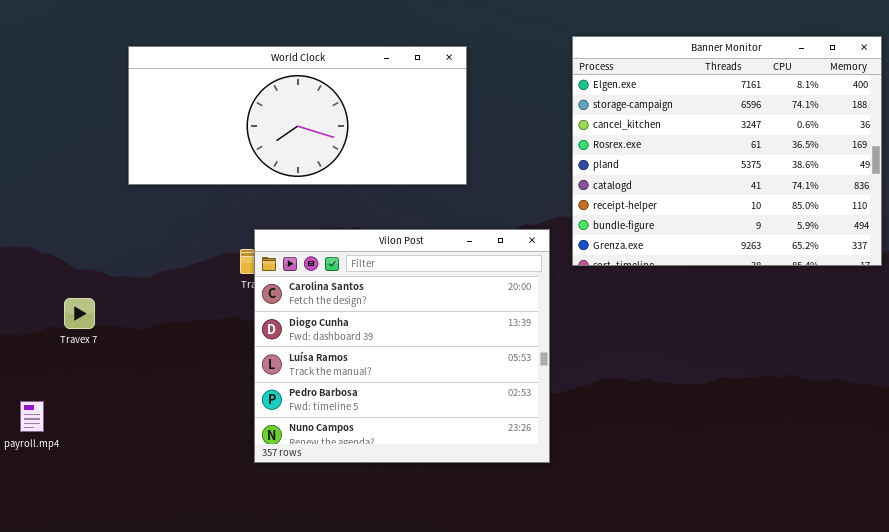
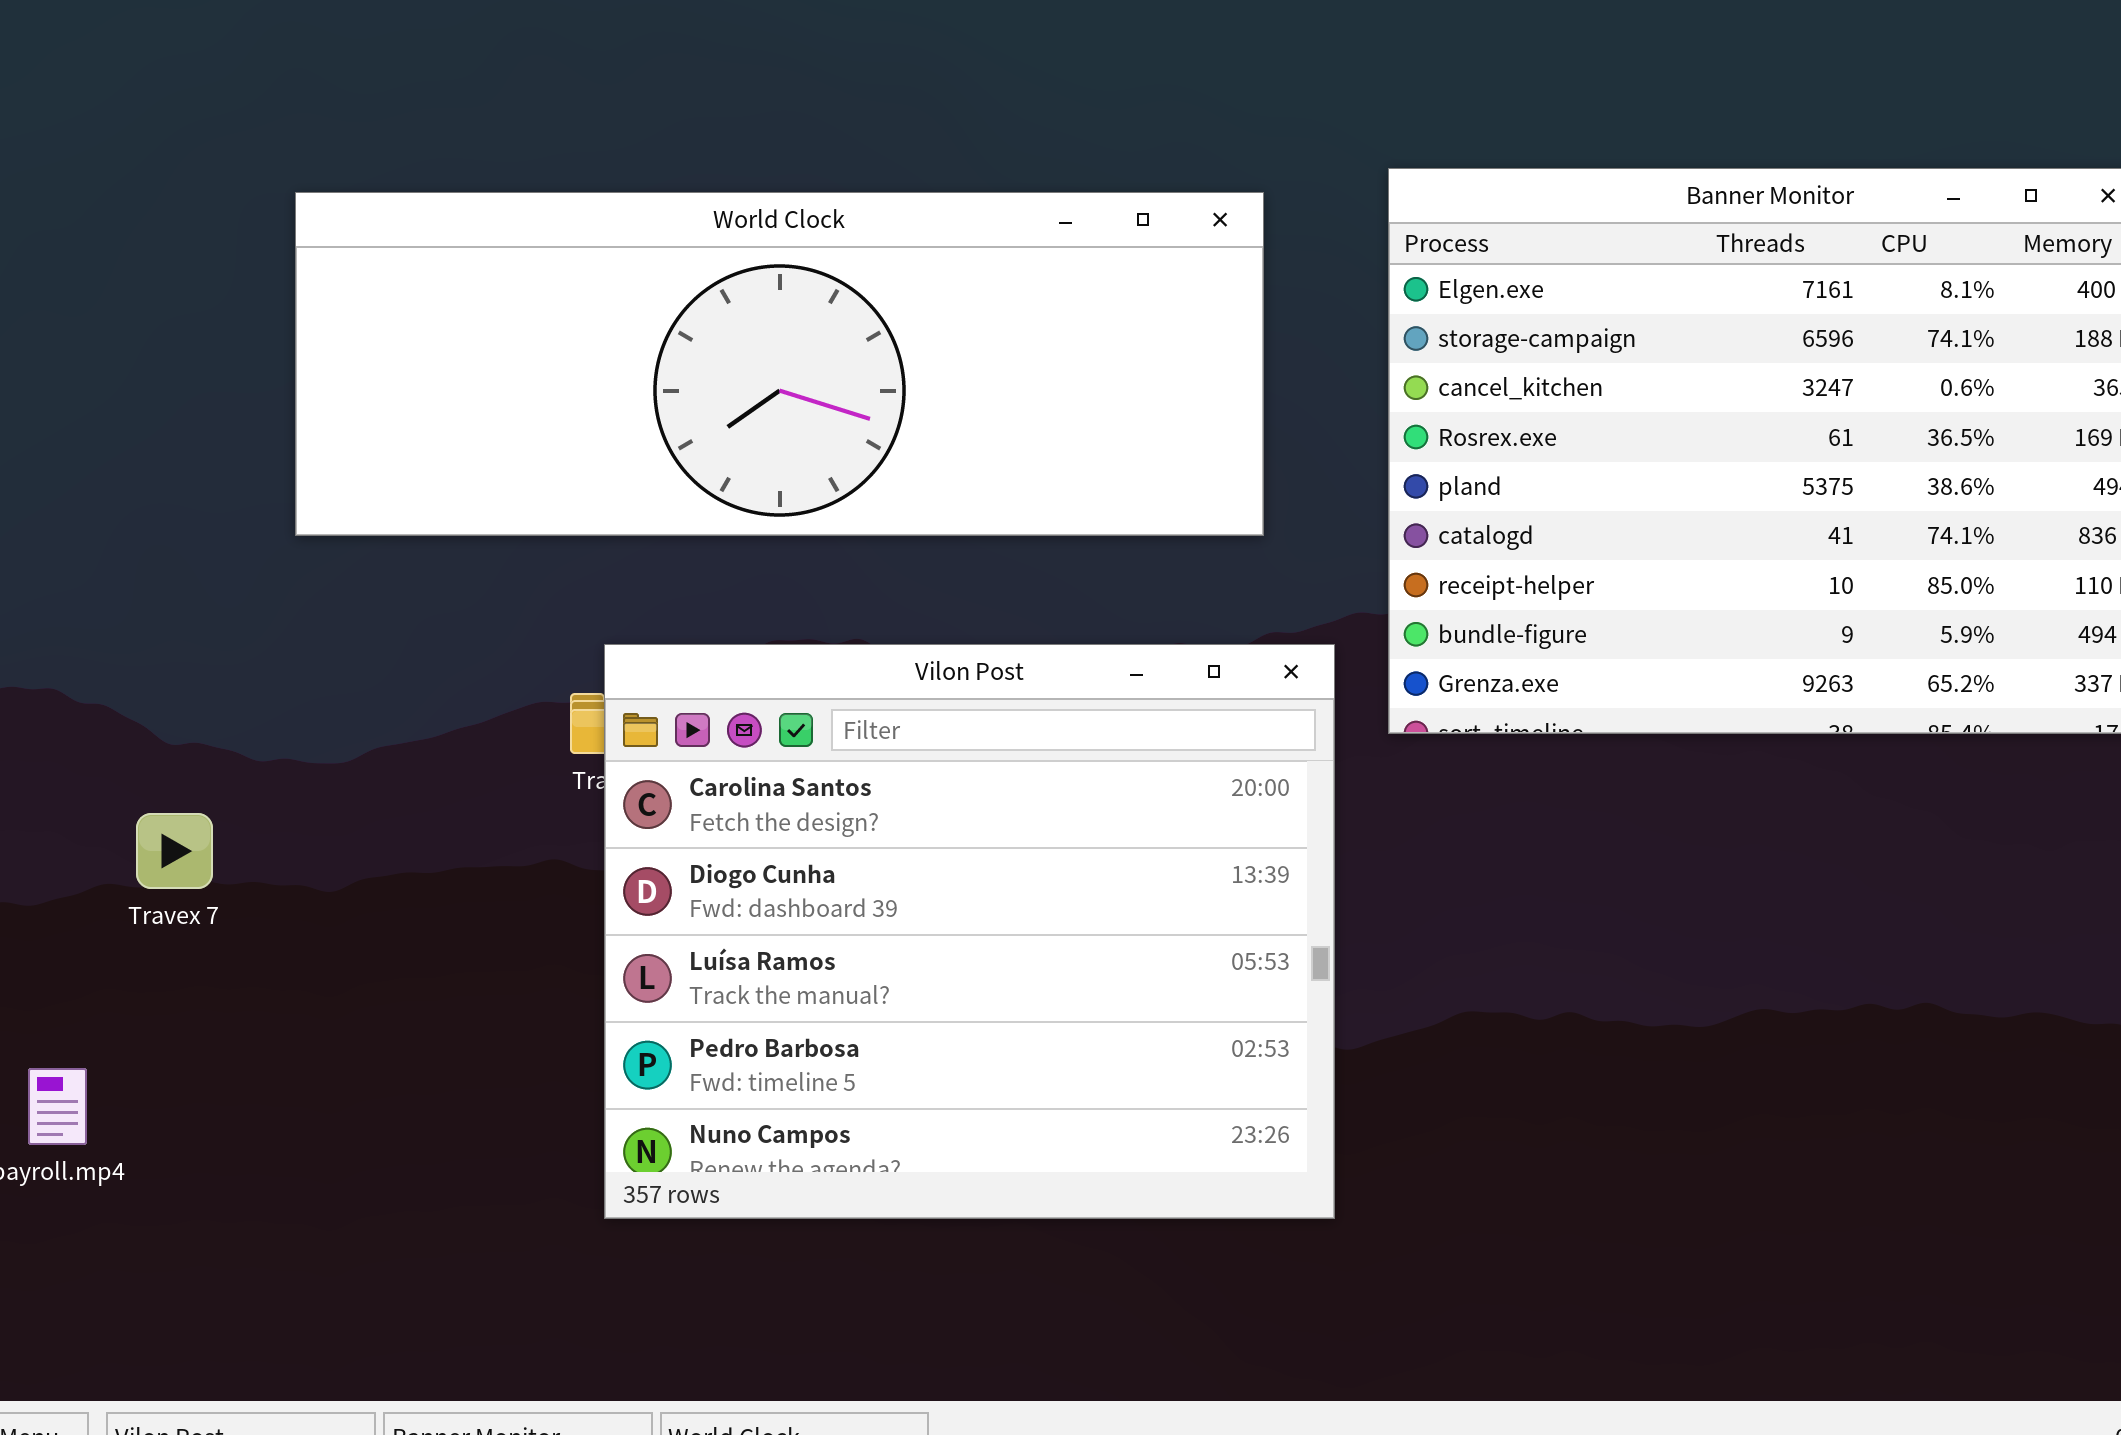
World Clock: [128,46,467,185] -> [295,192,1264,536], resized

